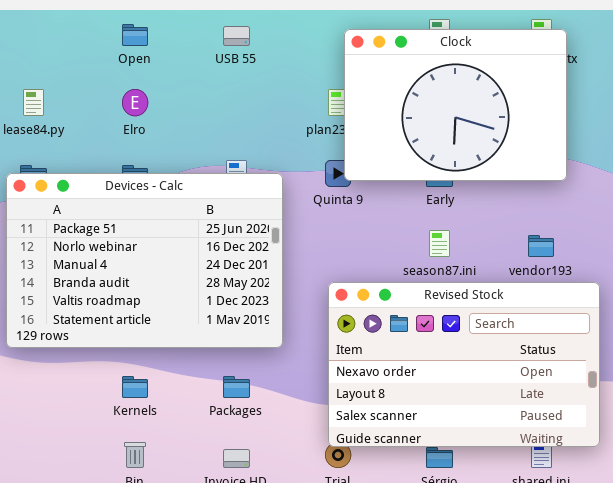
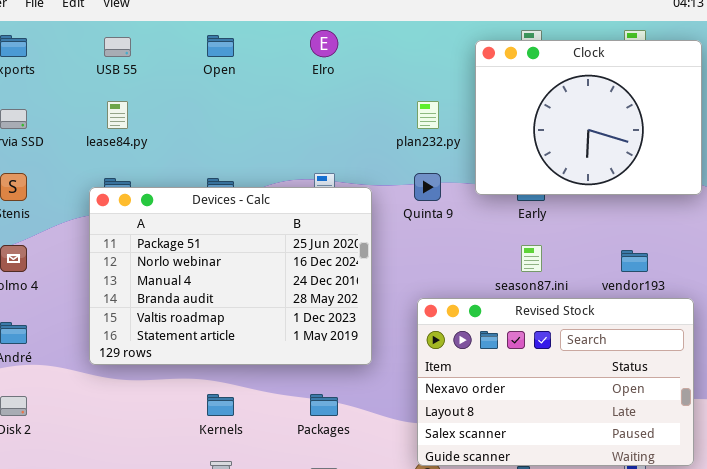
USB 55: [223,26,250,46] -> [104,37,131,57], moved
Clock: [344,29,567,181] -> [475,40,702,195], moved
Elro: [122,89,148,116] -> [310,30,338,57], moved

